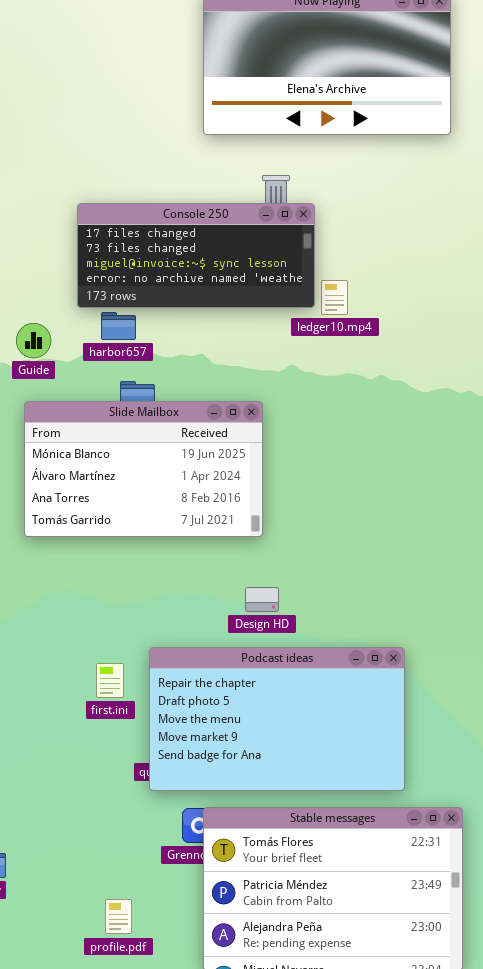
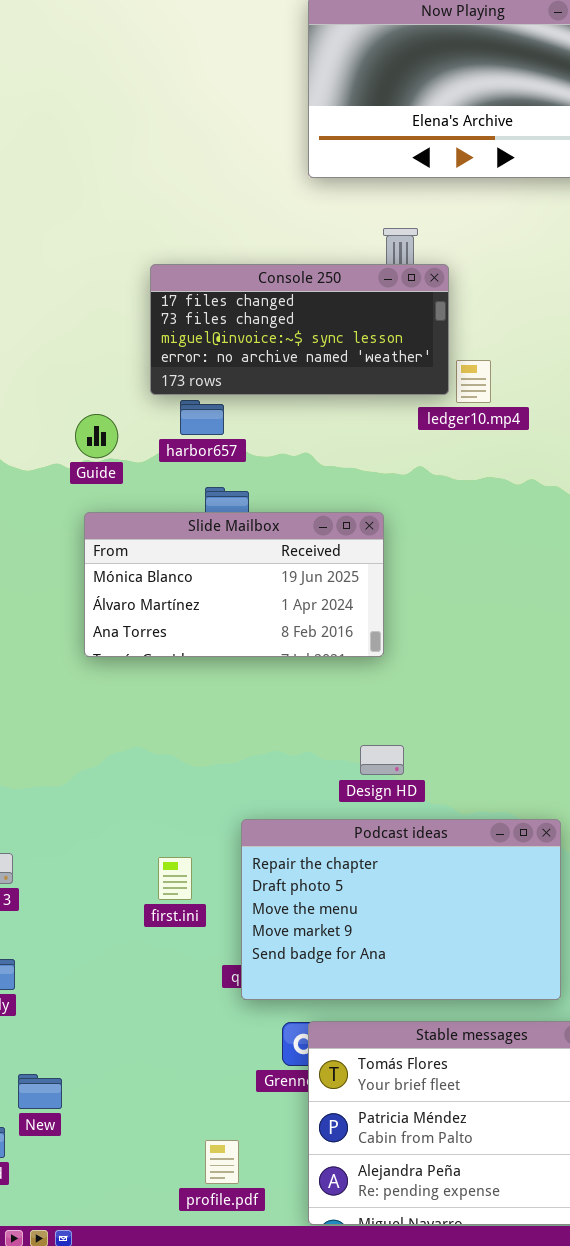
Slide Mailbox: [24,401,263,537] -> [84,512,384,657], resized
first.ini: [96,663,124,698] -> [158,857,192,900], moved
profile.pdf: [105,899,132,934] -> [205,1140,239,1184], moved

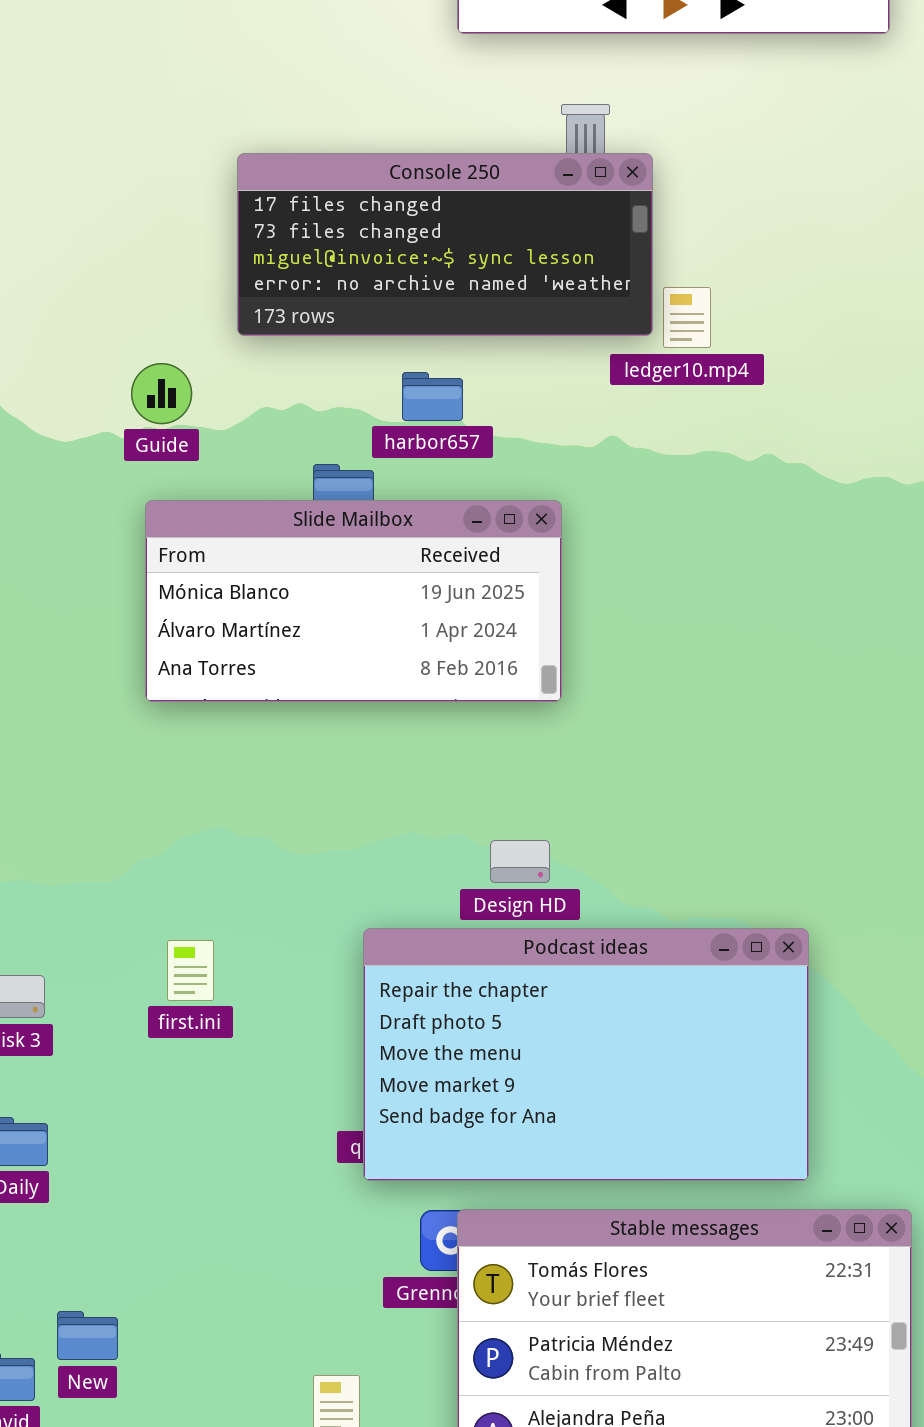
harbor657: [180,400,224,435] -> [402,372,463,421], moved
Design HD: [360,745,404,775] -> [490,840,550,883], moved
first.ini: [158,857,192,900] -> [167,940,214,1001], moved
New: [18,1074,62,1109] -> [57,1311,118,1360], moved

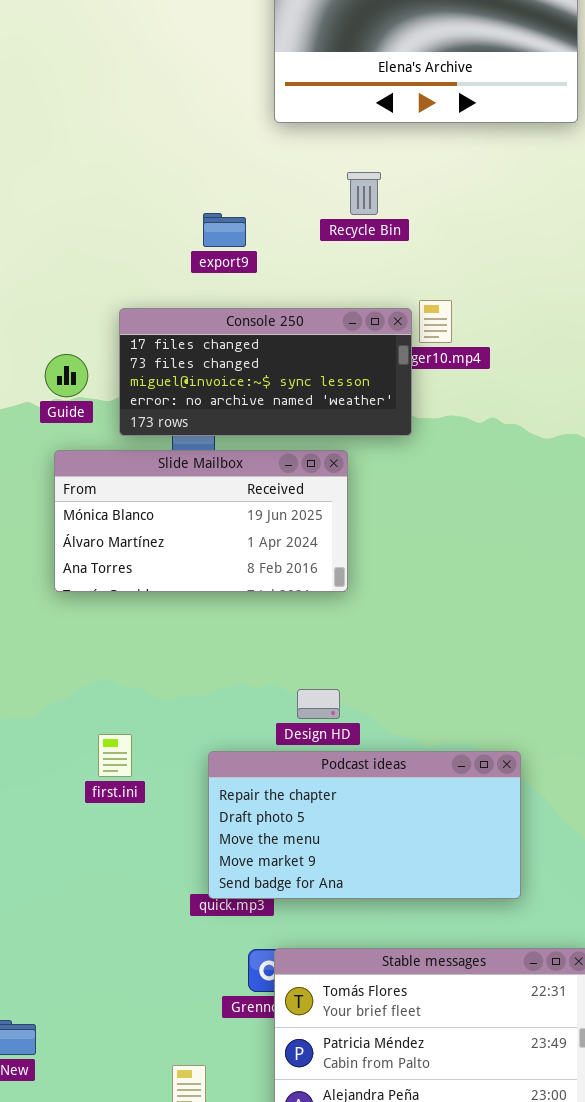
Console 250: [237,153,653,336] -> [119,308,412,436], moved
Podcast ideas: [363,928,809,1181] -> [208,751,521,899], resized
first.ini: [167,940,214,1001] -> [98,734,132,777], moved

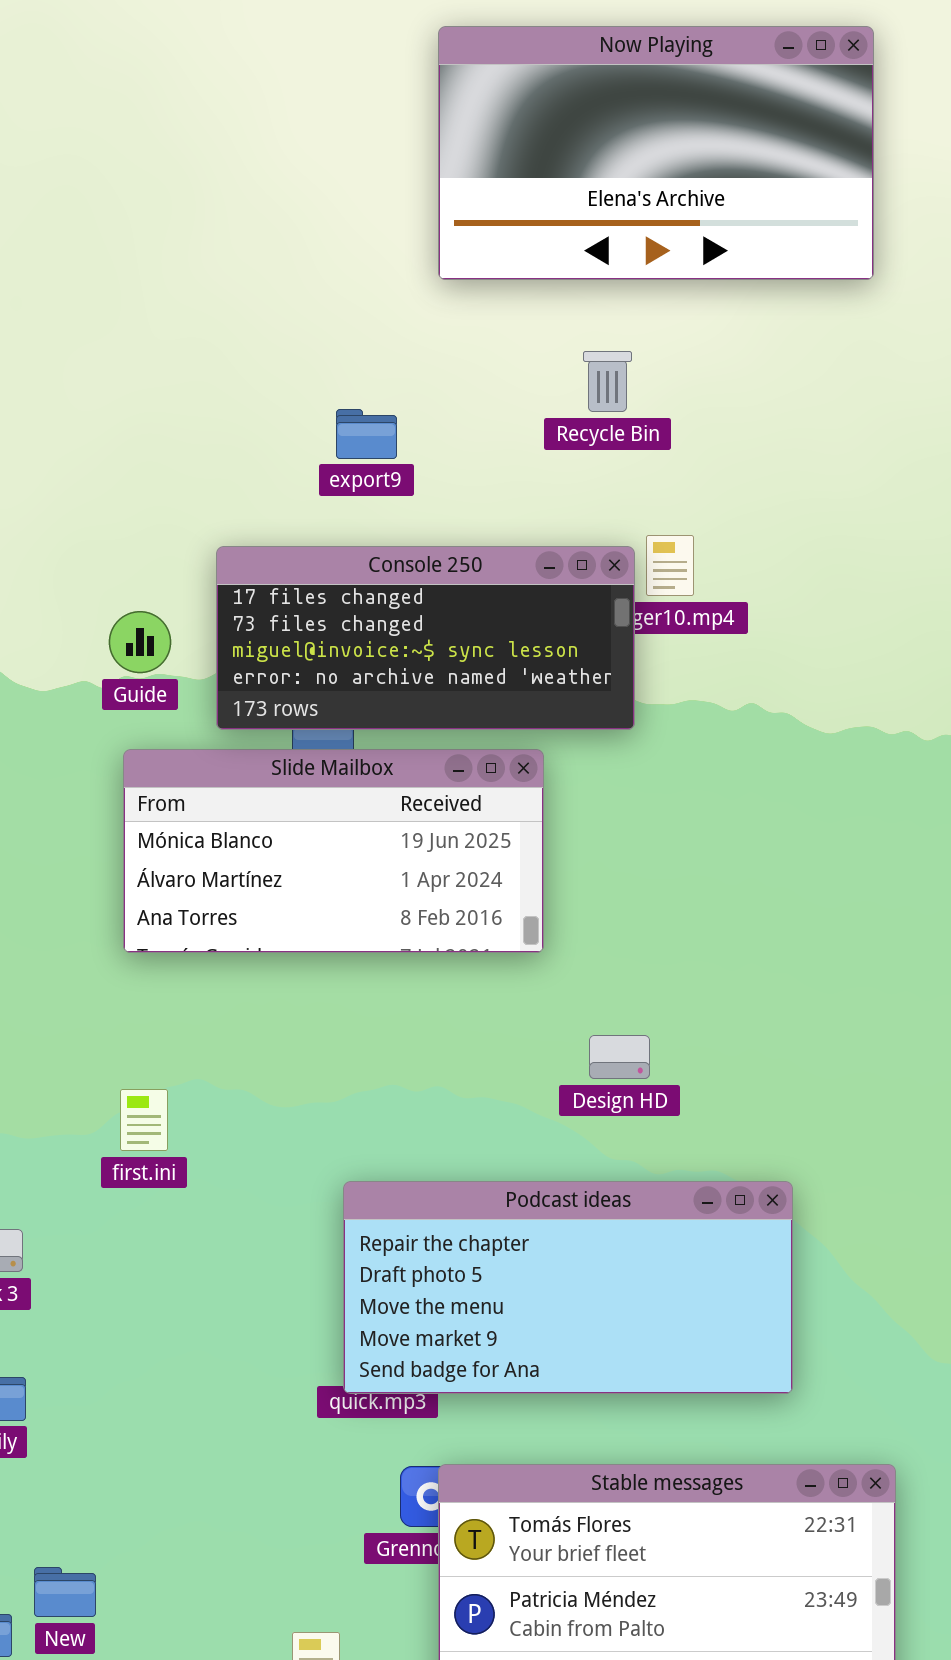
Recycle Bin: [347,172,381,215] -> [583,351,632,412], moved
Design HD: [297,689,340,719] -> [589,1035,650,1079], moved
first.ini: [98,734,132,777] -> [120,1089,168,1151], moved

